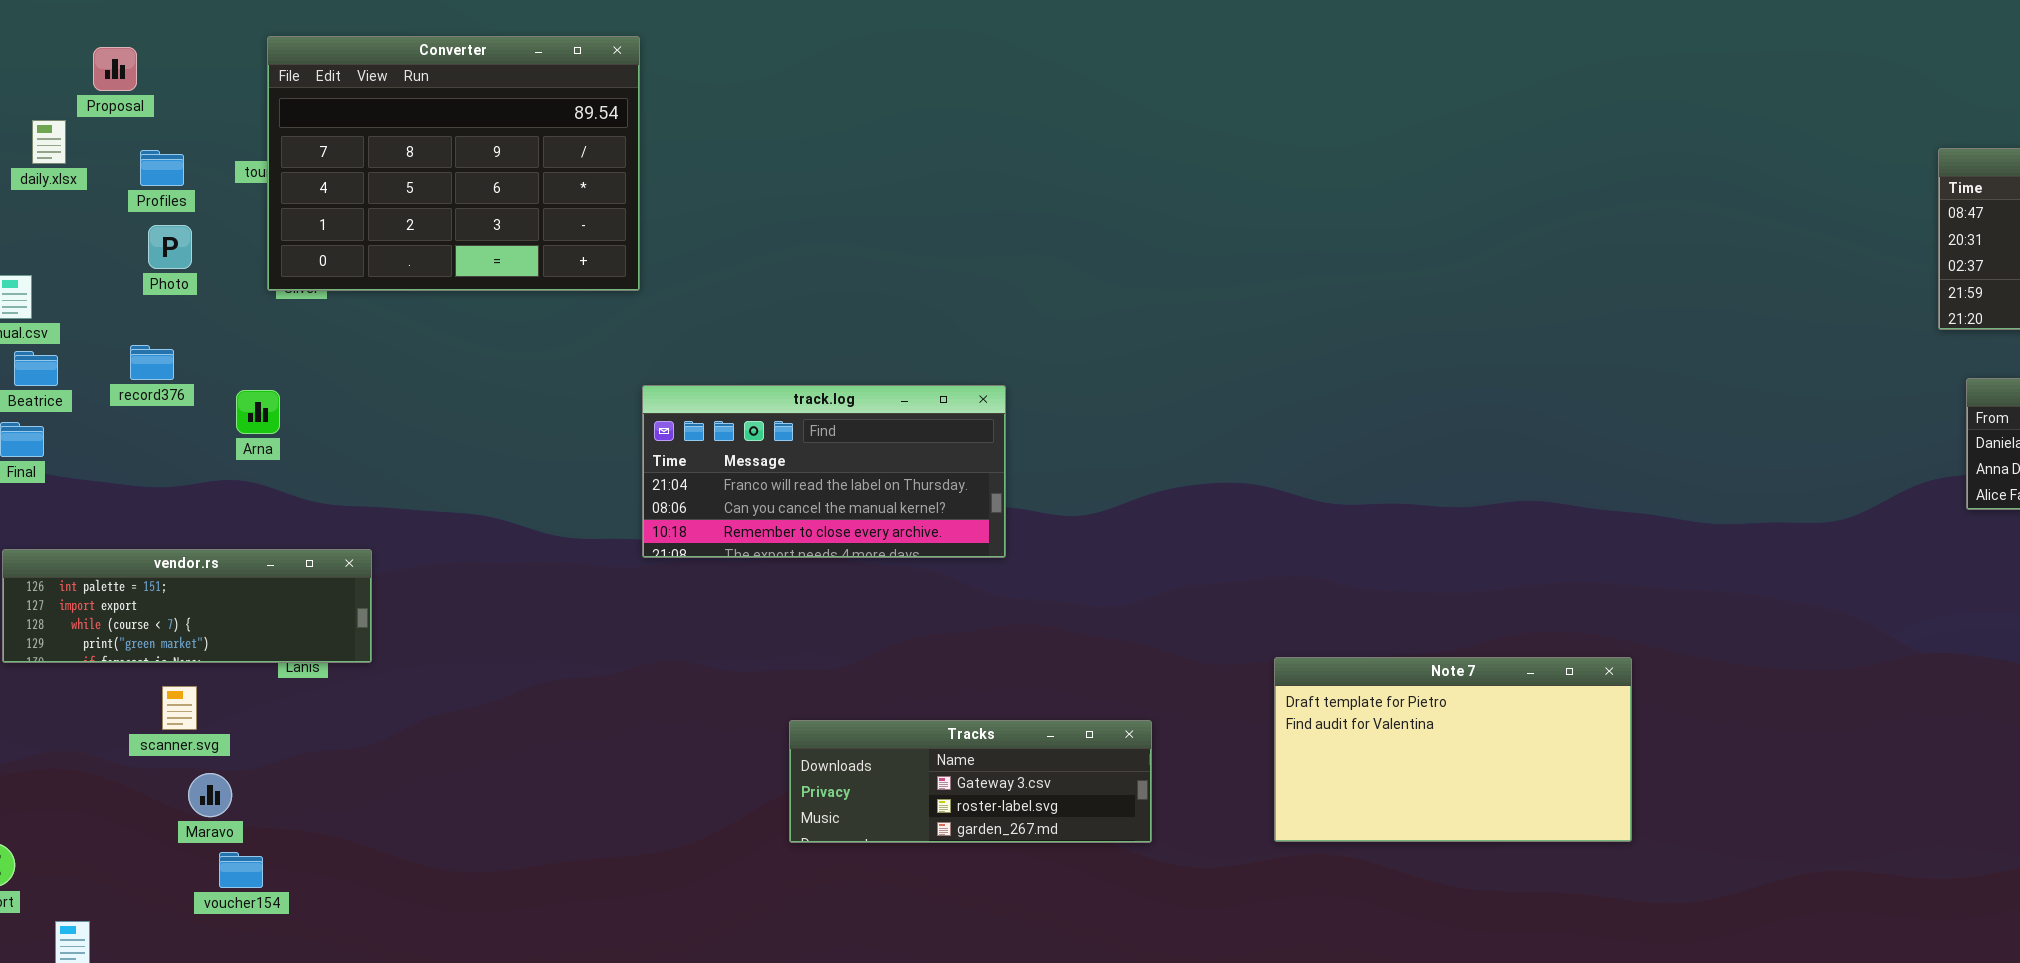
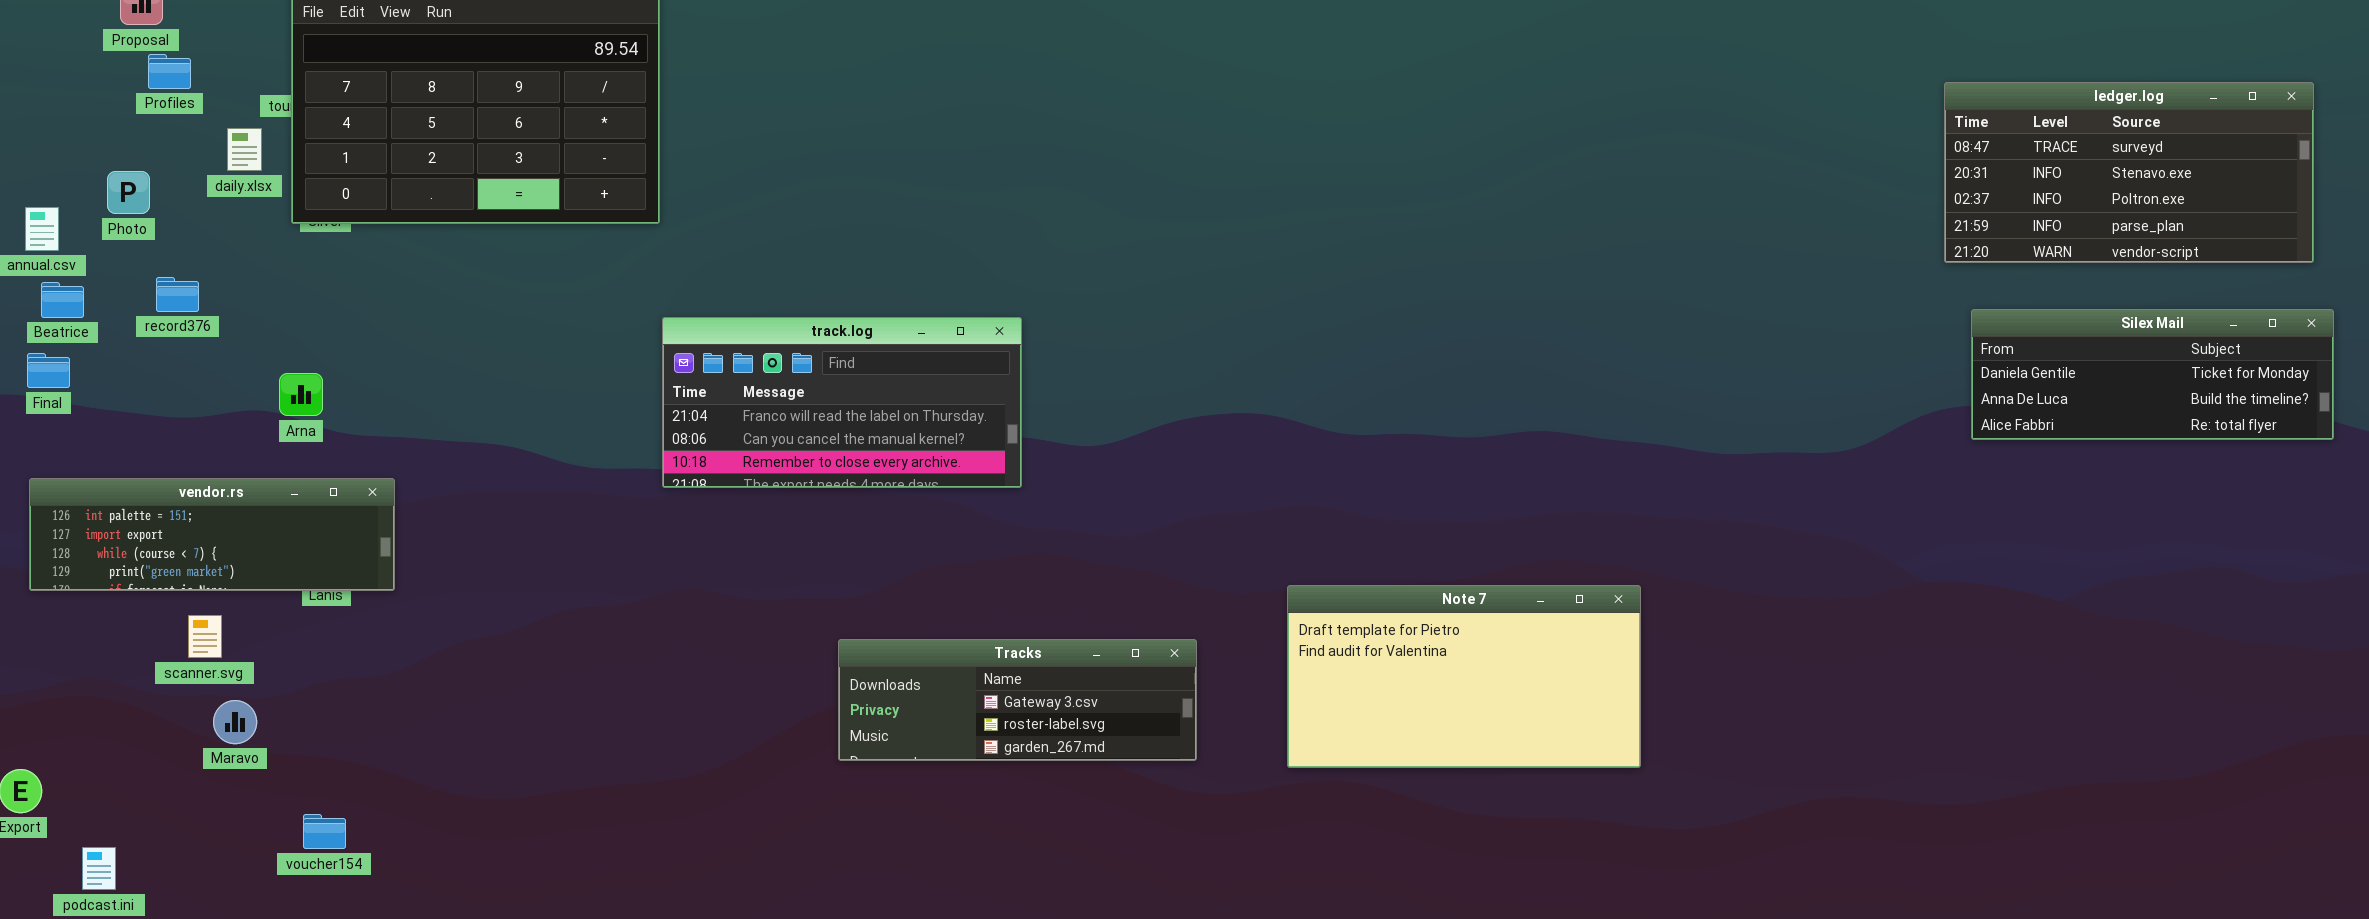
daily.xlsx: [32,120,66,164] -> [227,128,262,171], moved
Profiles: [140,150,184,186] -> [148,54,191,89], moved
Photo: [148,225,192,269] -> [107,171,150,214], moved
Arna: [236,390,280,434] -> [279,373,323,416], moved
Tracks: [789,720,1152,843] -> [838,639,1197,761], moved
voucher154: [219,852,263,888] -> [303,814,346,849], moved

